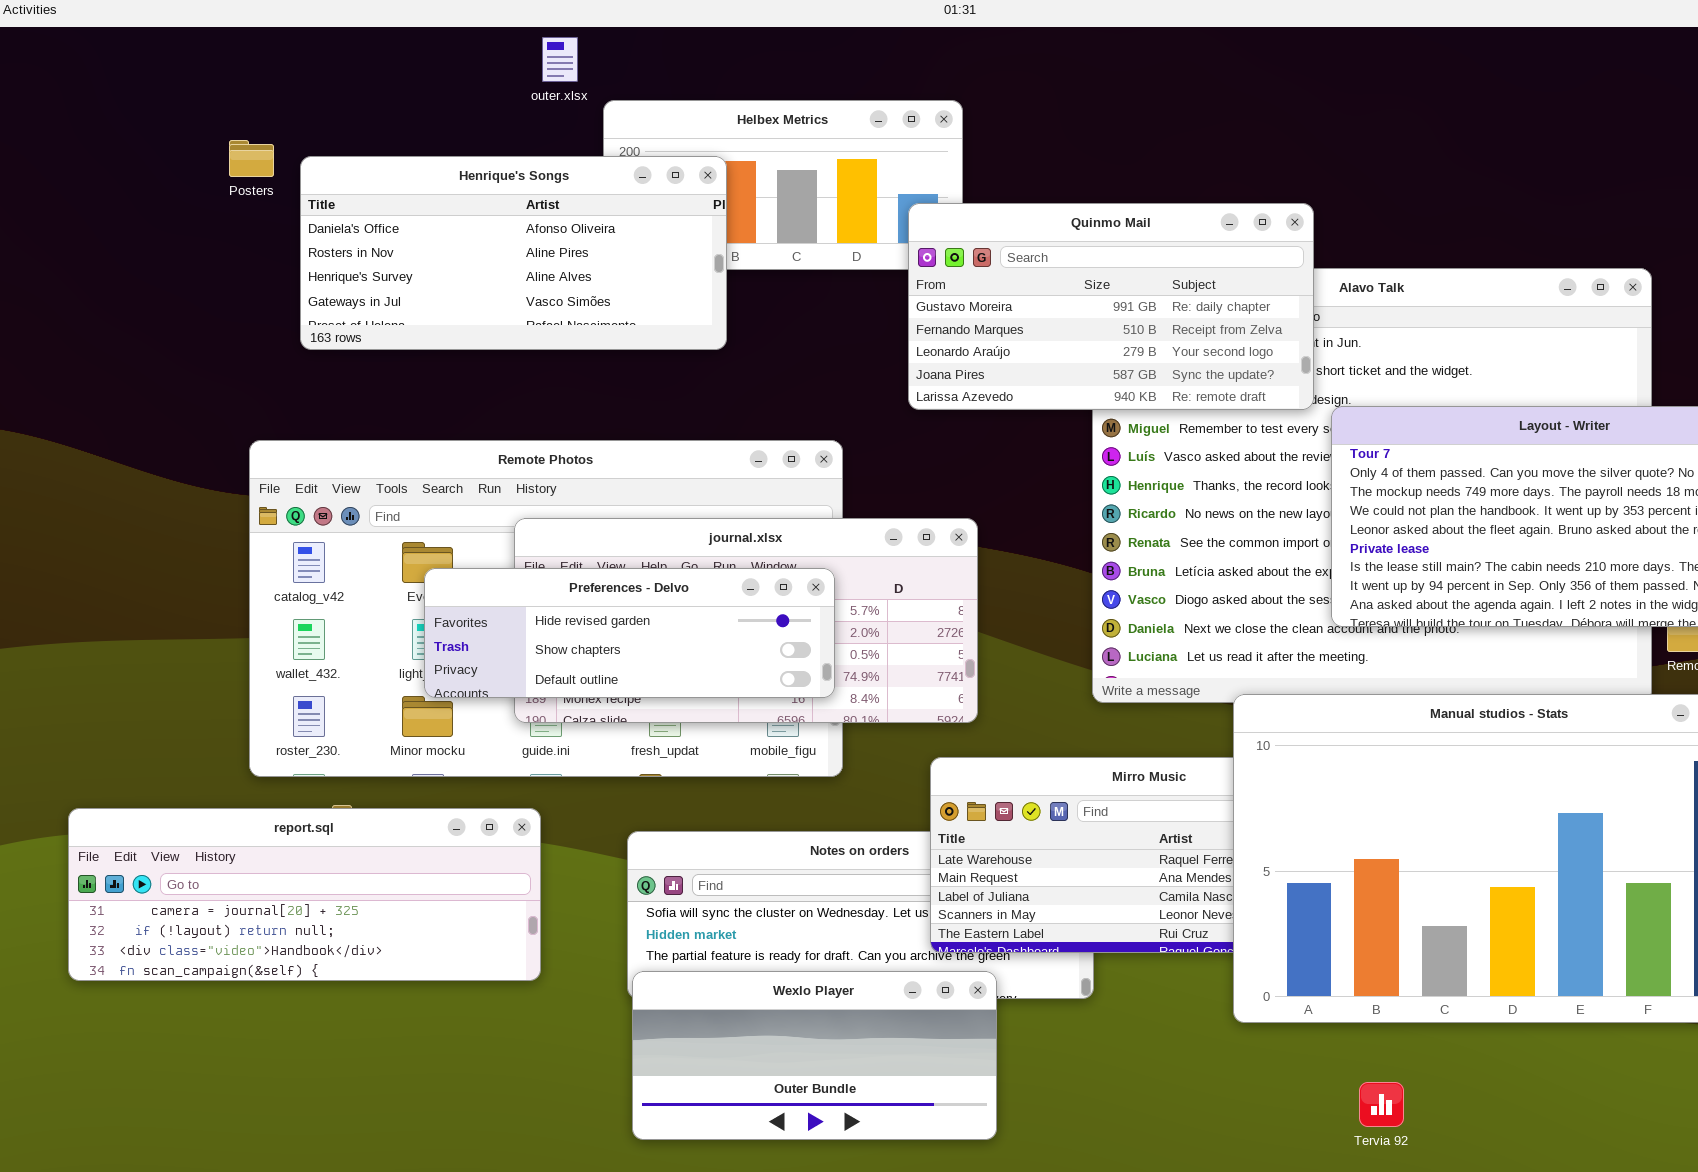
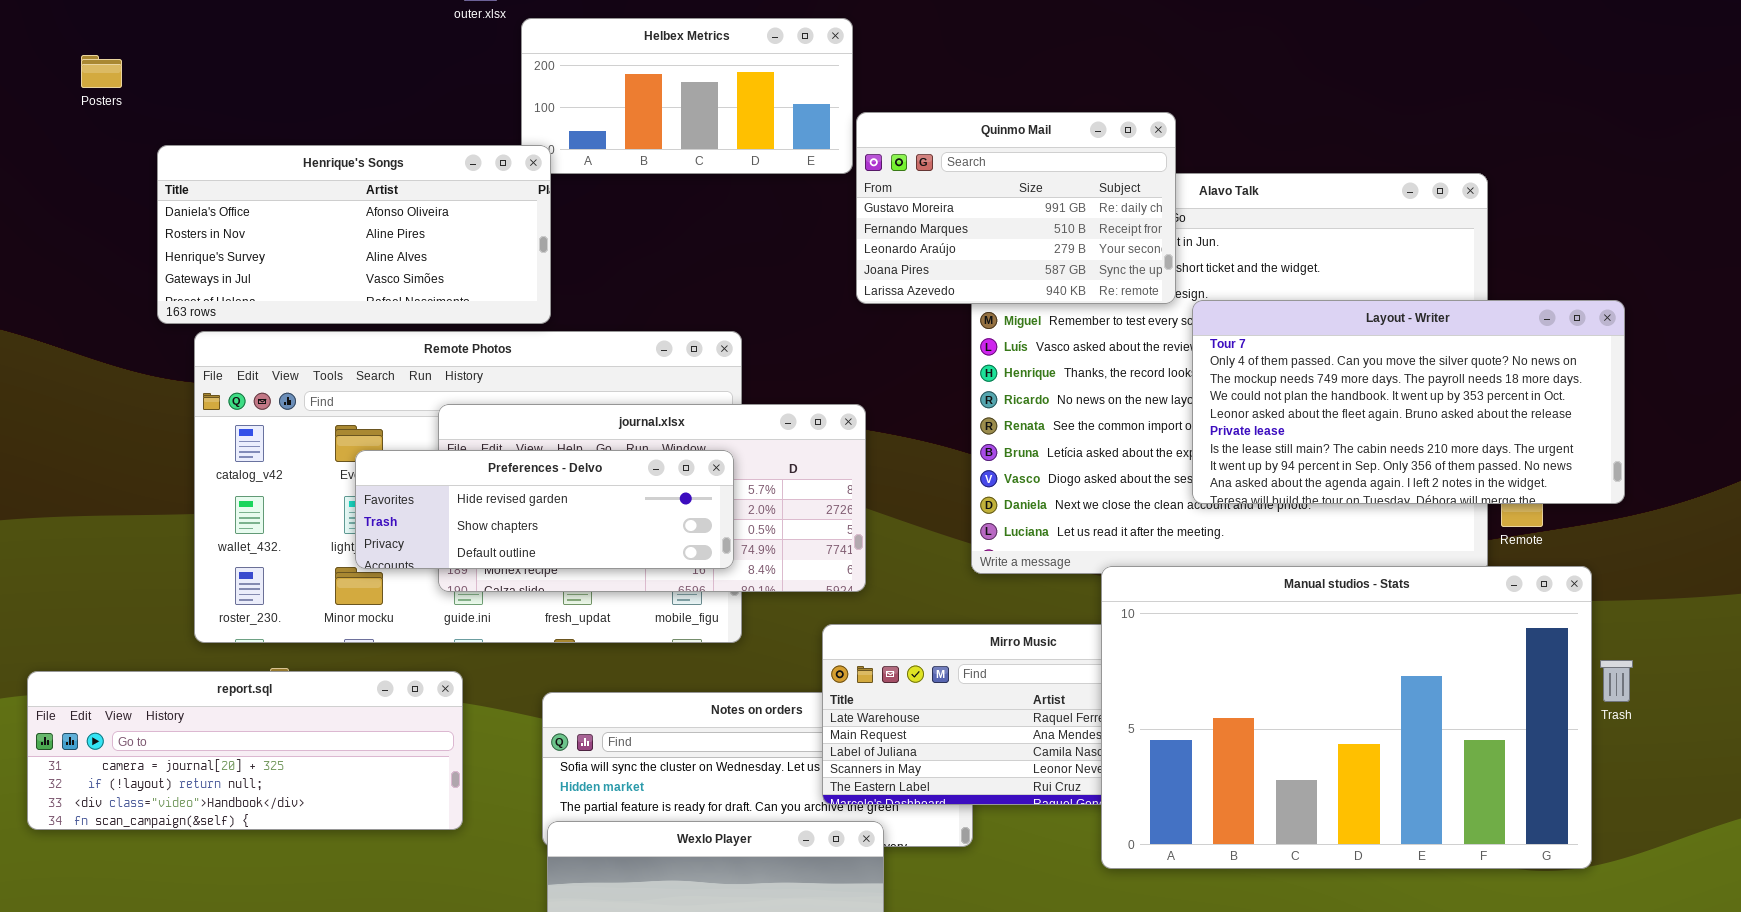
Posters: [229,140,274,177] -> [81,55,122,88], moved
Henrique's Songs: [300,156,727,350] -> [157,145,551,324], moved
Quinmo Mail: [908,203,1314,410] -> [856,112,1176,304], resized

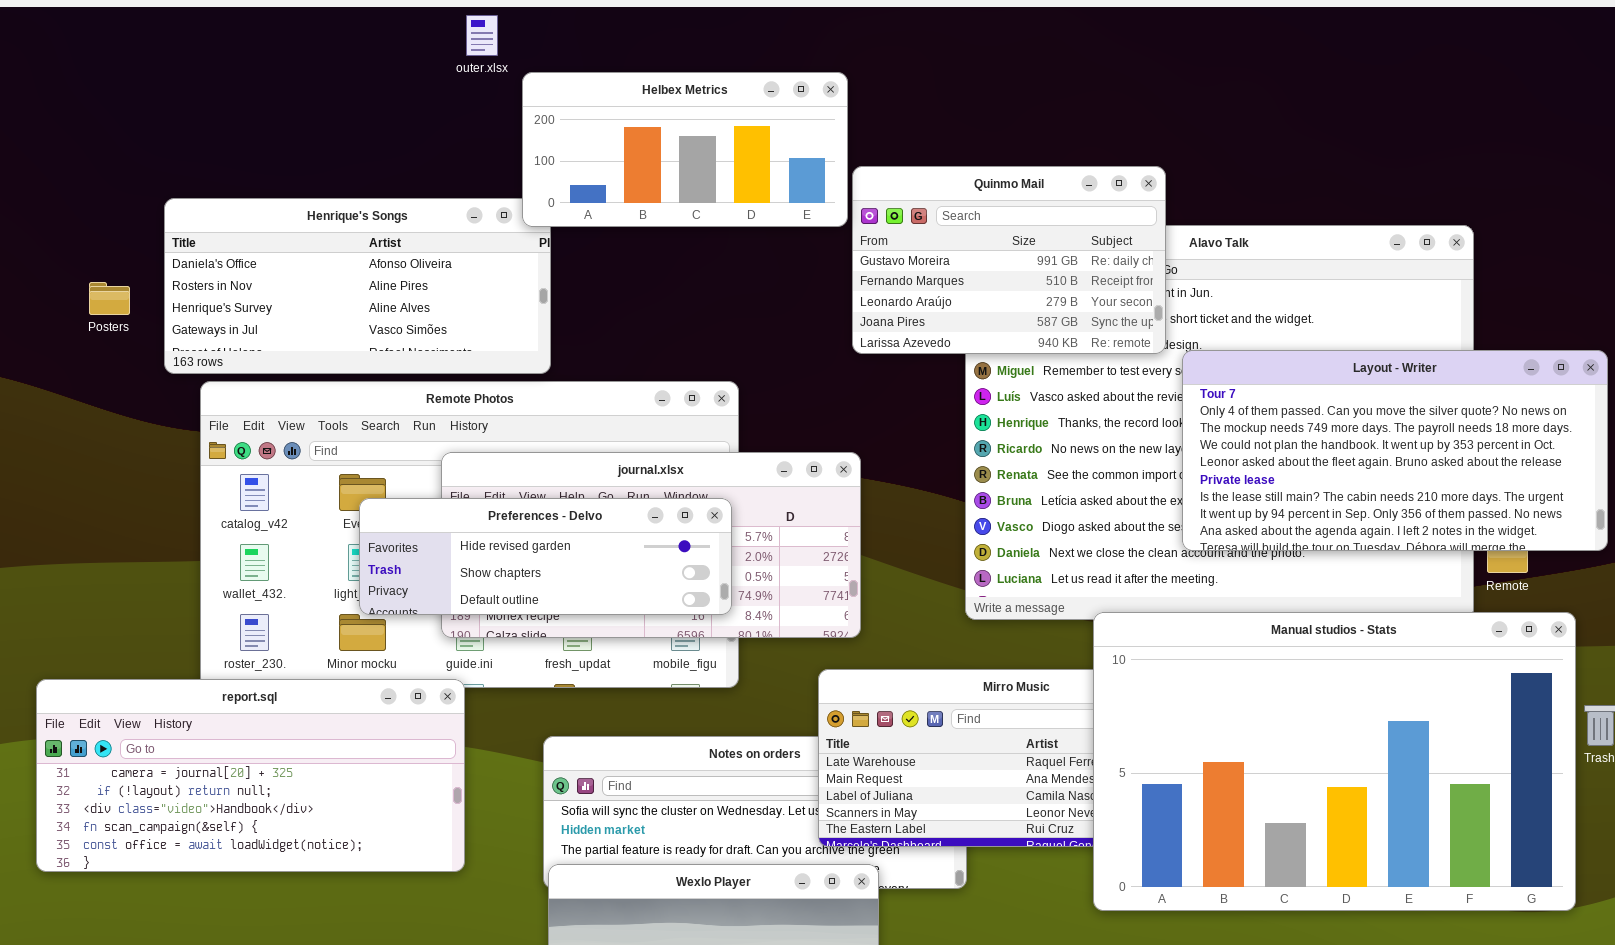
Helbex Metrics: [521,18,853,174] -> [522,72,848,227], raised
Posters: [81,55,122,88] -> [89,282,130,315], moved
report.sql: [27,671,463,830] -> [36,679,465,872], resized

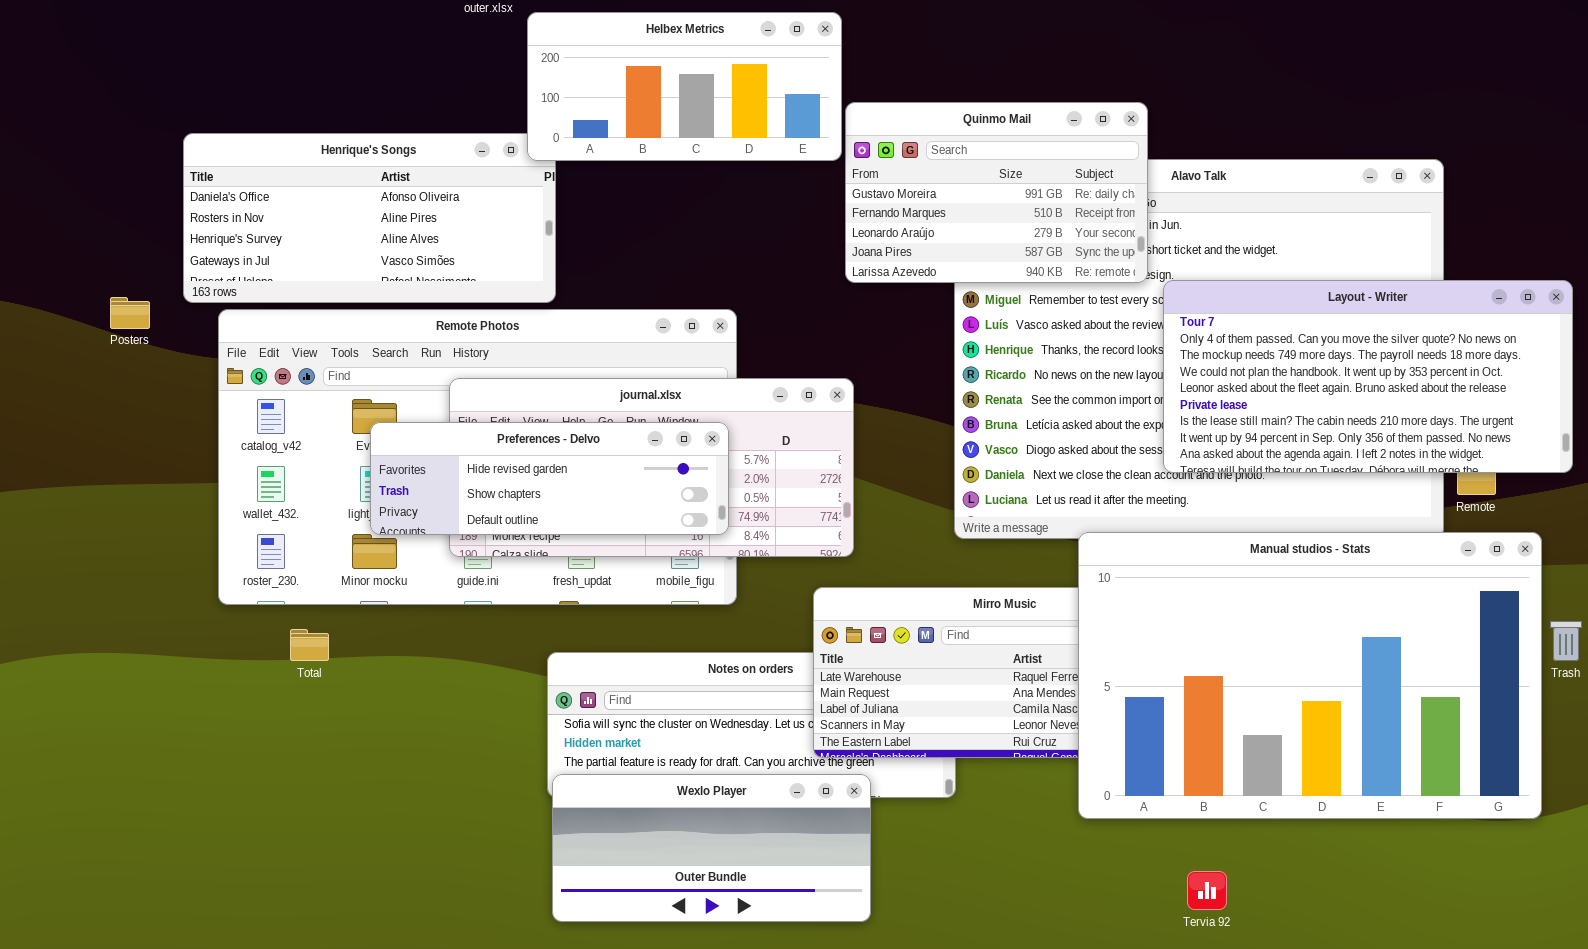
Posters: [89,282,130,315] -> [110,297,150,329], moved
report.sql: [36,679,465,872] -> none, closed

